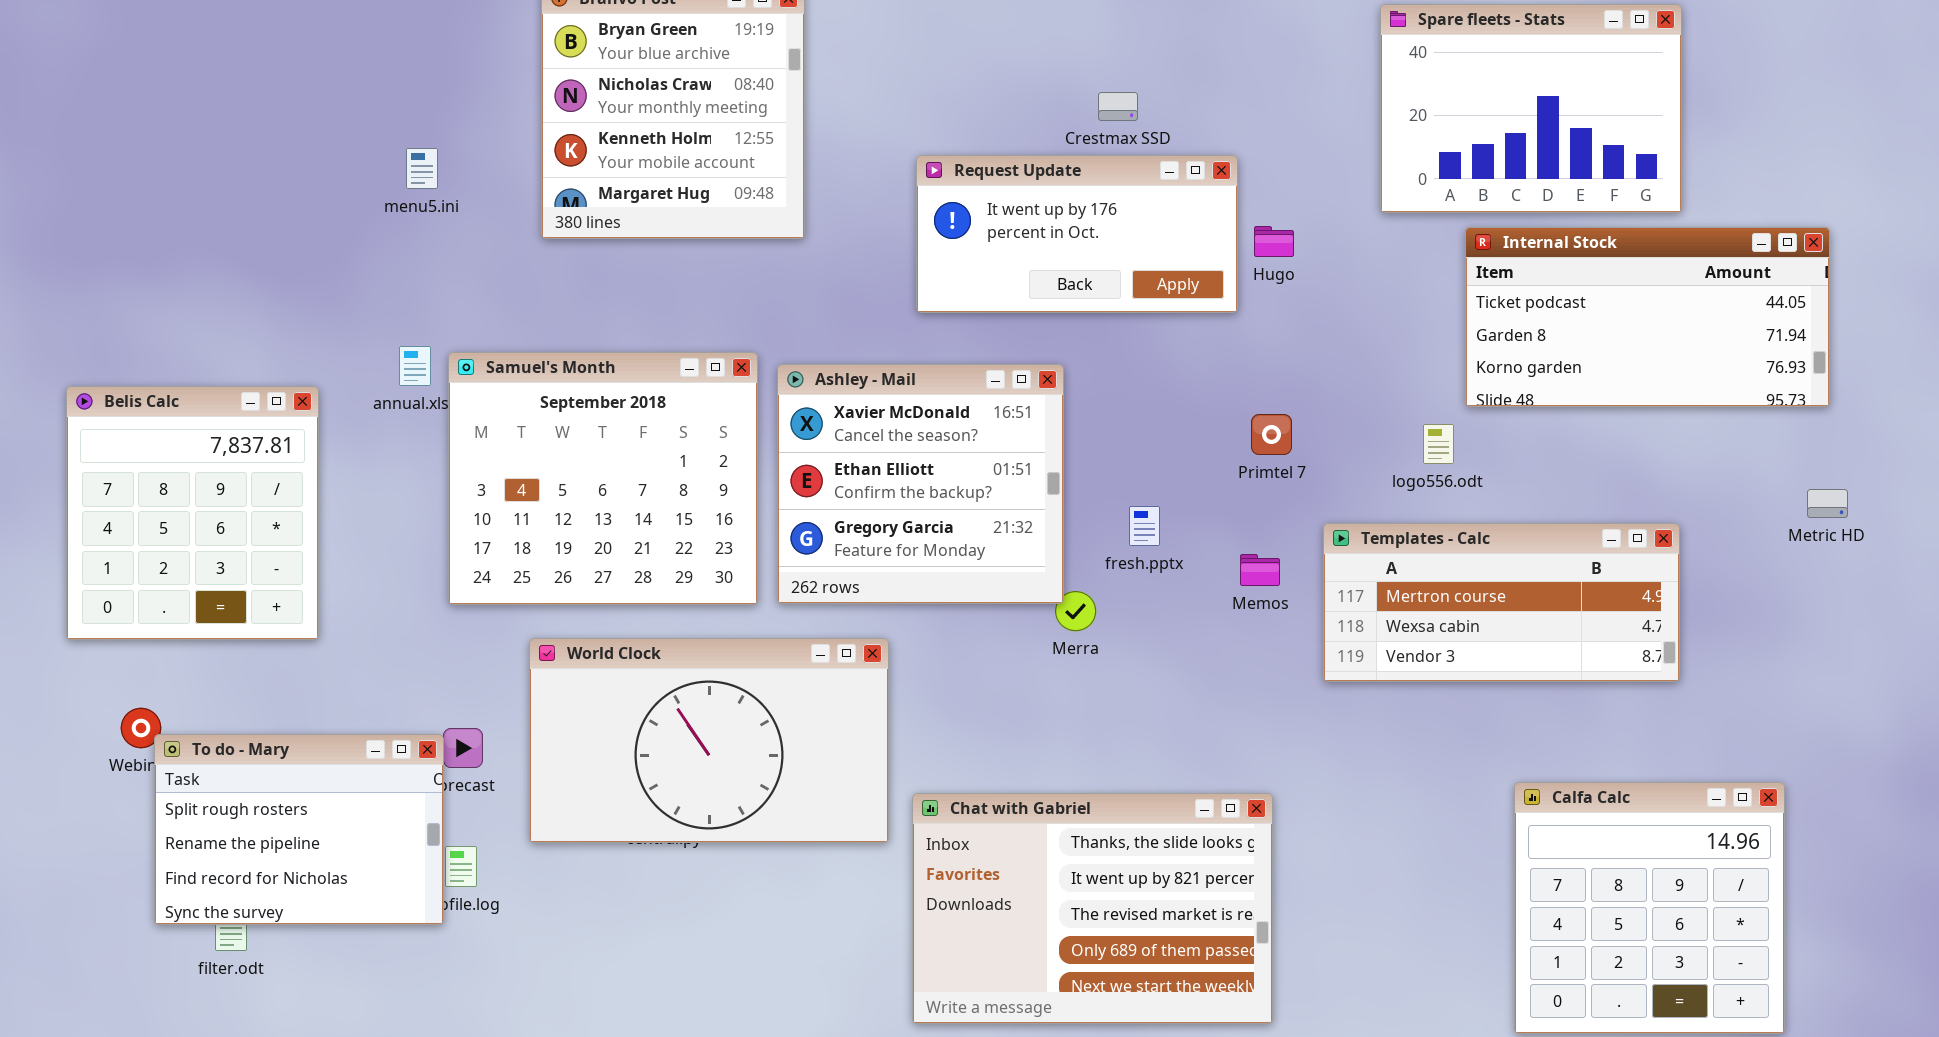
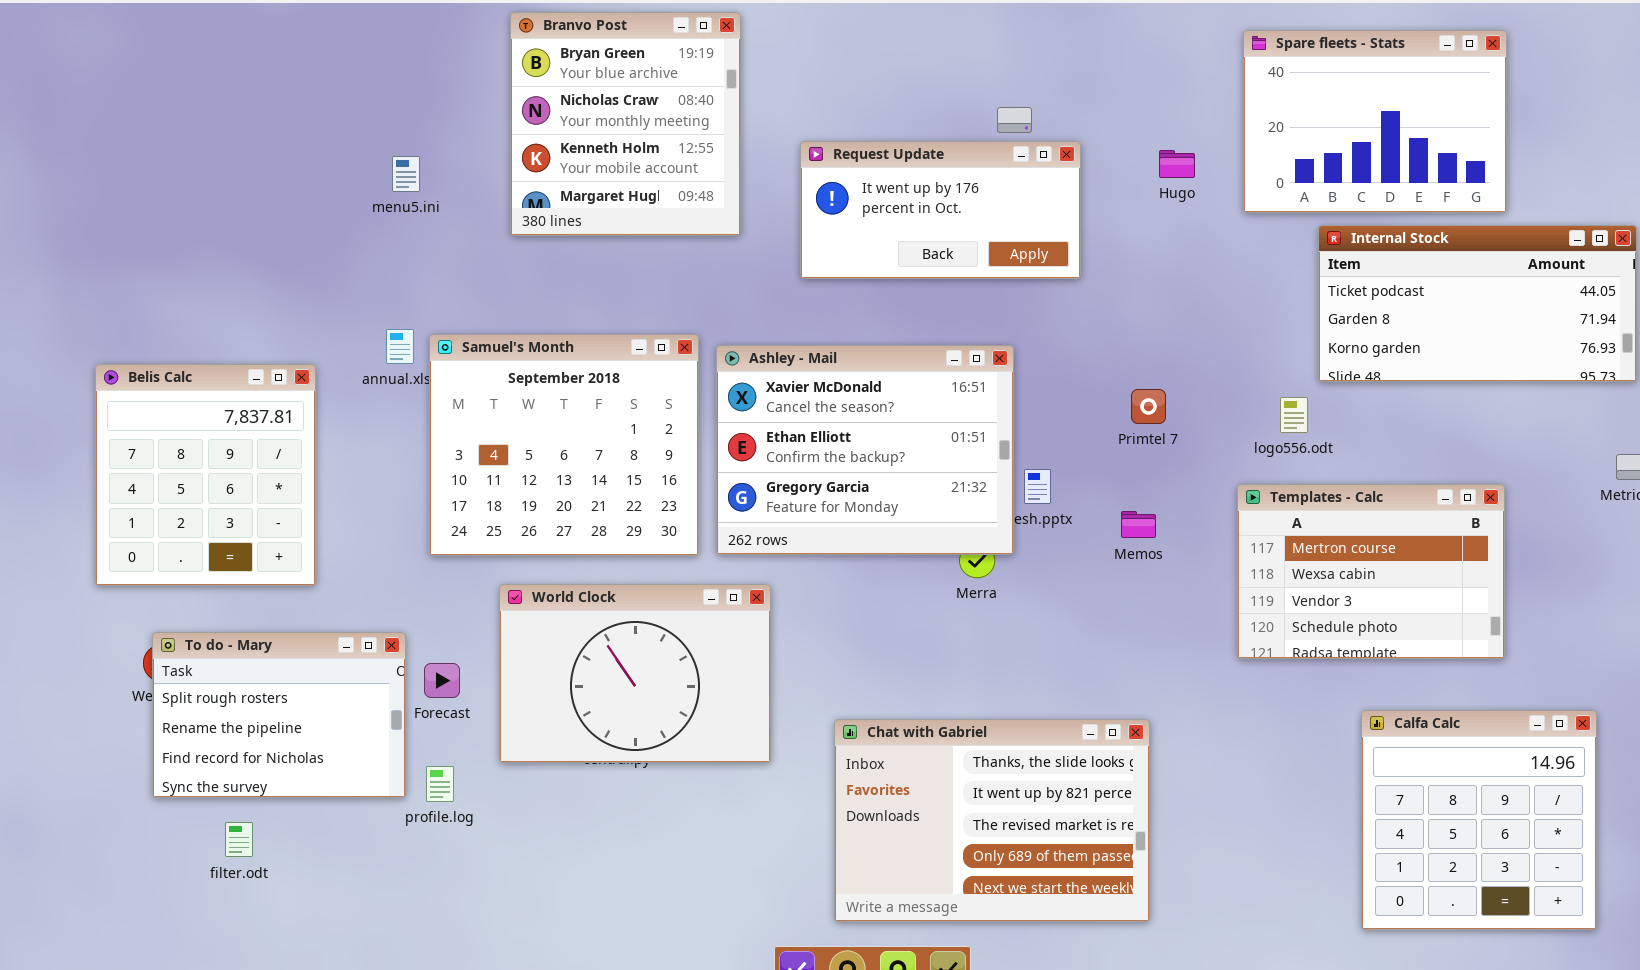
Request Update: [916,155,1238,313] -> [800,141,1081,279], moved
Hugo: [1254,226,1294,257] -> [1159,150,1195,178], moved
Ashley - Mail: [777,364,1064,604] -> [716,345,1014,555], resized
Templates - Calc: [1323,523,1680,682] -> [1237,484,1505,659], resized
World Clock: [529,638,889,843] -> [499,584,771,763], resized
To do - Mary: [154,734,444,925] -> [152,632,406,798], moved

